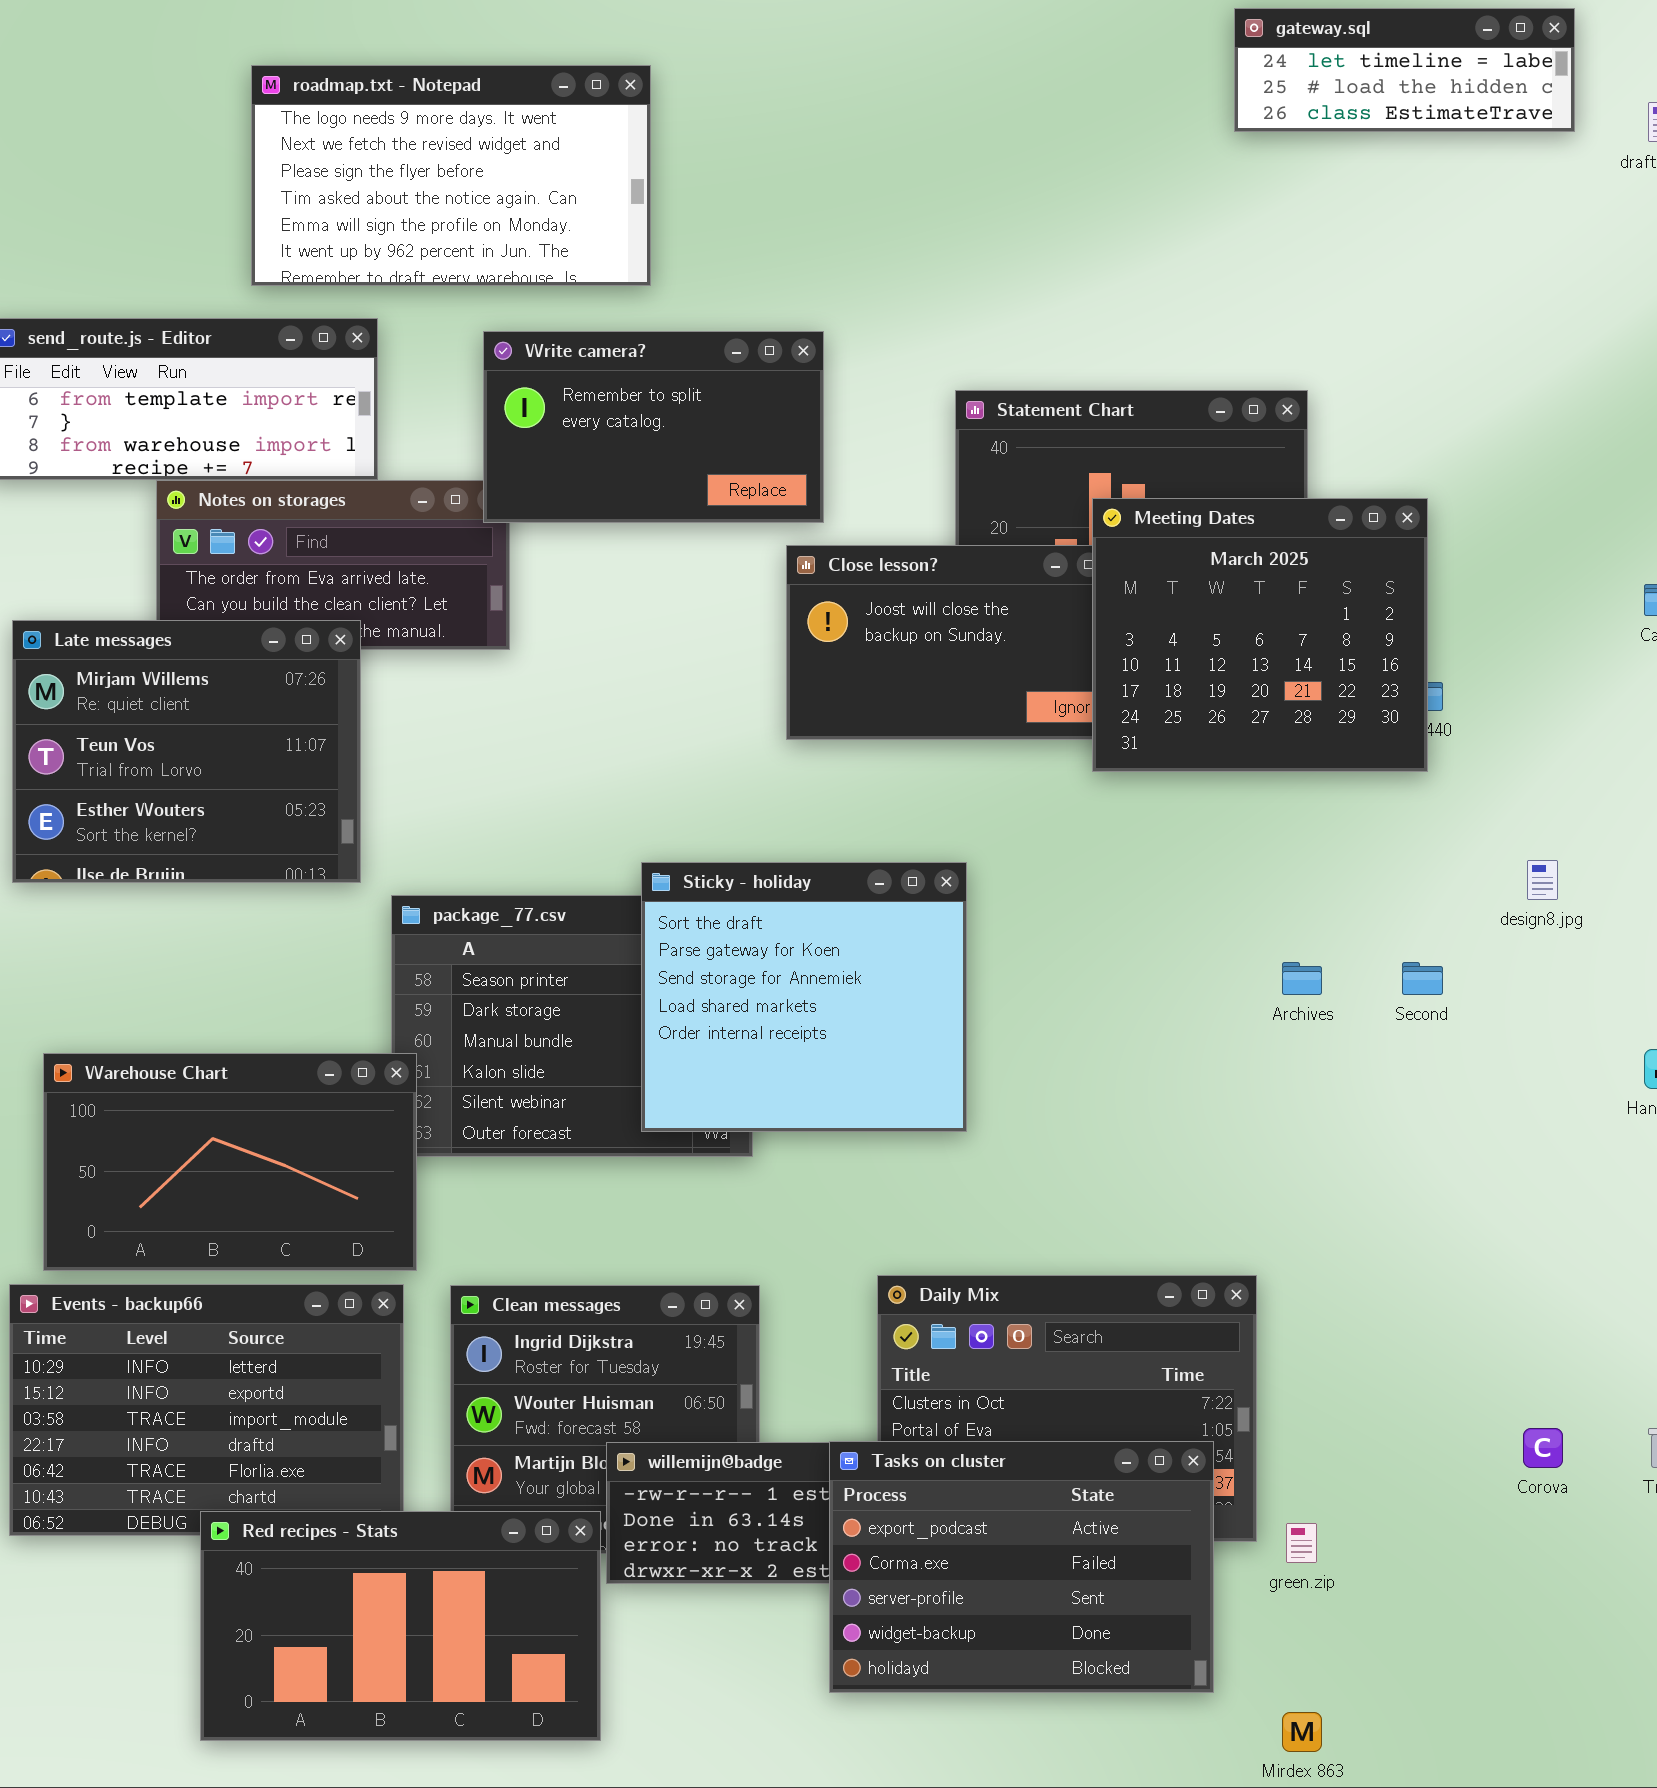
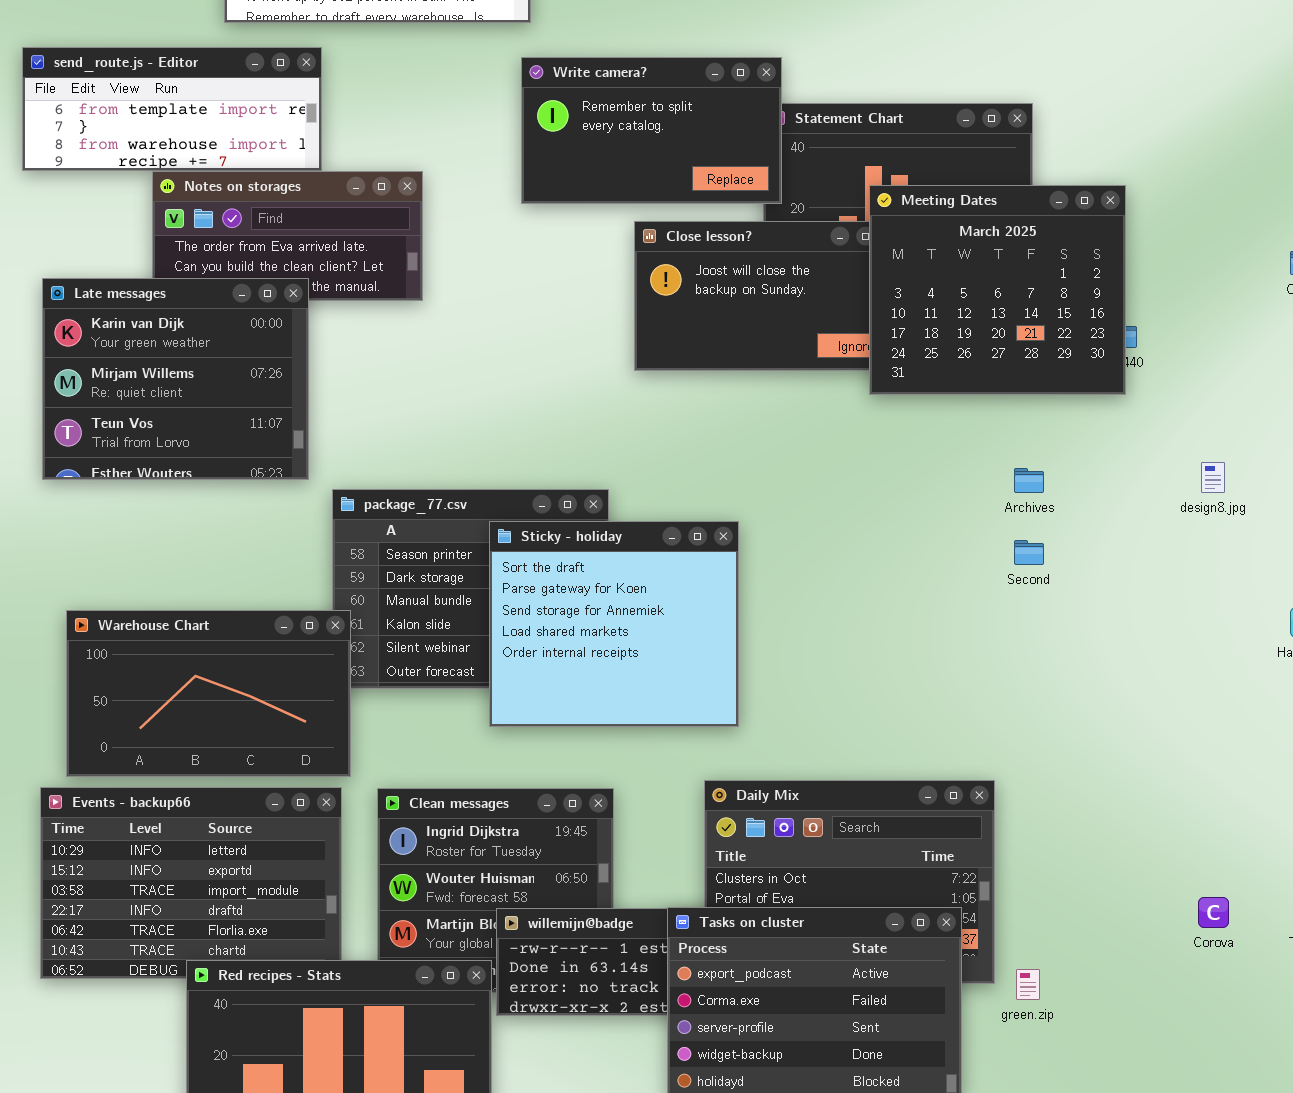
Write camera?: [483,331,824,523] -> [521,57,782,204], moved
Late messages: [12,620,361,883] -> [42,278,309,480], scrolled up 1 row
Sticky - holiday: [641,862,967,1132] -> [489,521,739,727], moved
Archives: [1282,962,1322,995] -> [1014,468,1044,493], moved
Second: [1402,962,1443,995] -> [1014,540,1044,565], moved

